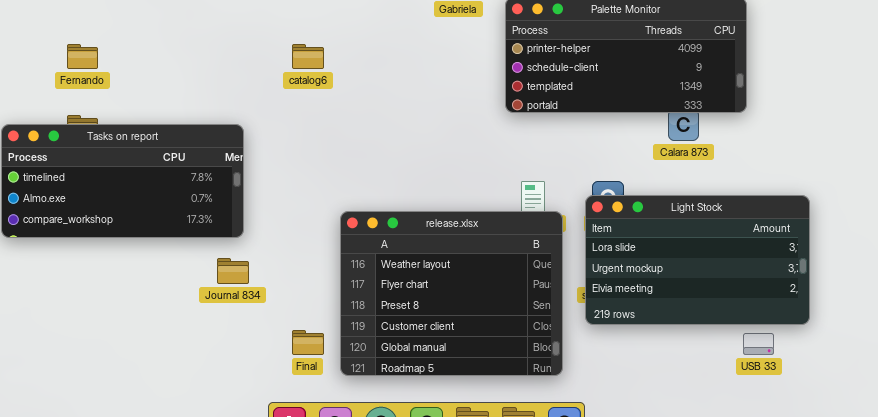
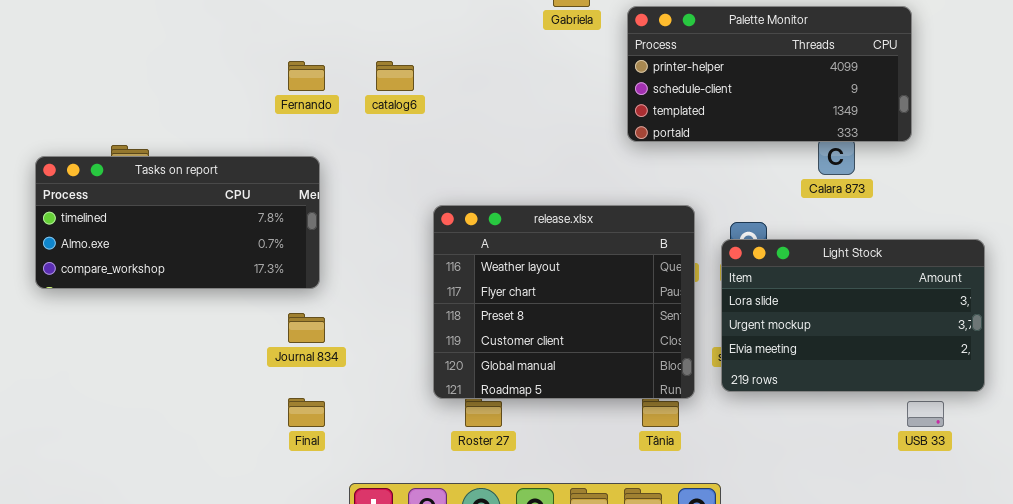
Fernando: [67,44,98,69] -> [288,61,325,91], moved
release.xlsx: [340,211,563,376] -> [433,205,695,399], moved
Final: [292,330,324,355] -> [288,398,325,427], moved

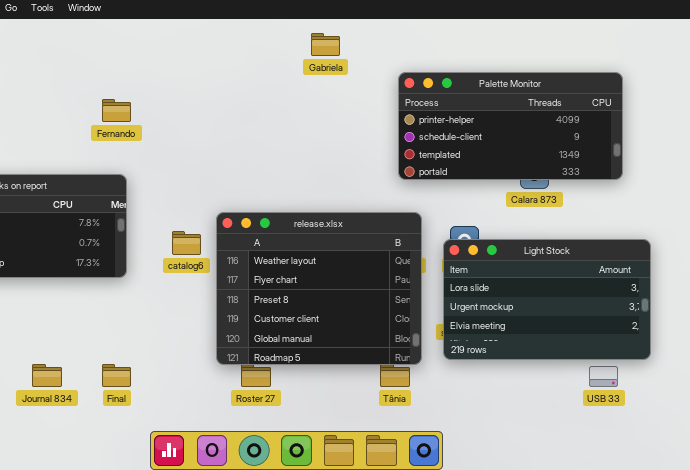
Palette Monitor: [627,6,912,142] -> [398,72,623,180], moved
catalog6: [376,61,414,91] -> [172,231,201,255], moved
Journal 834: [288,313,325,343] -> [32,364,62,387], moved

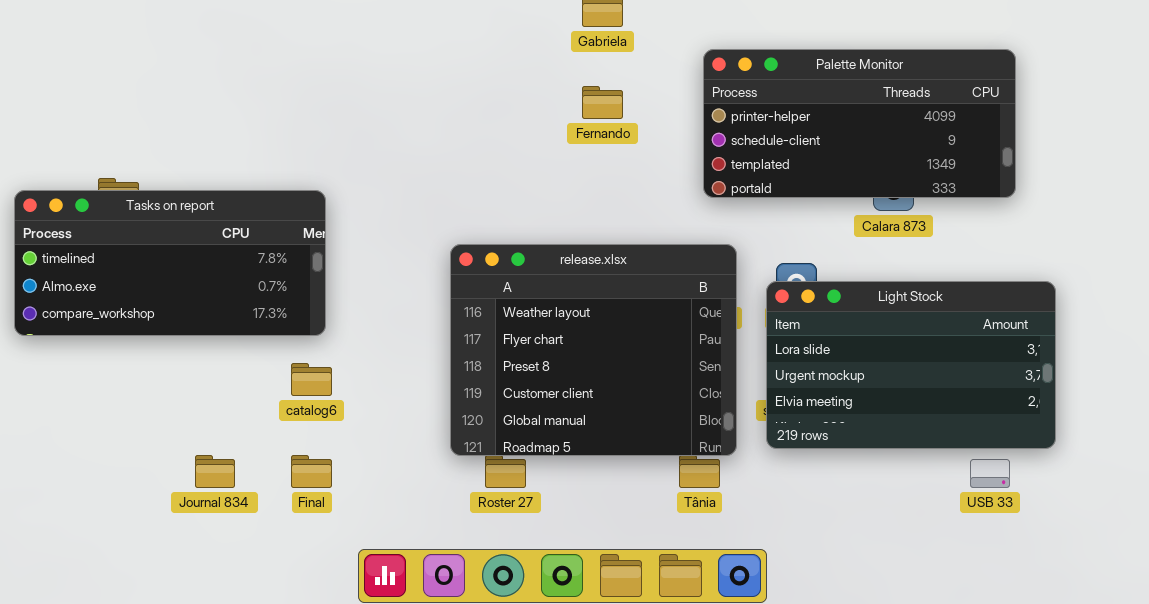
Fernando: [102,99,131,122] -> [582,86,623,119], moved
catalog6: [172,231,201,255] -> [291,363,332,396], moved

